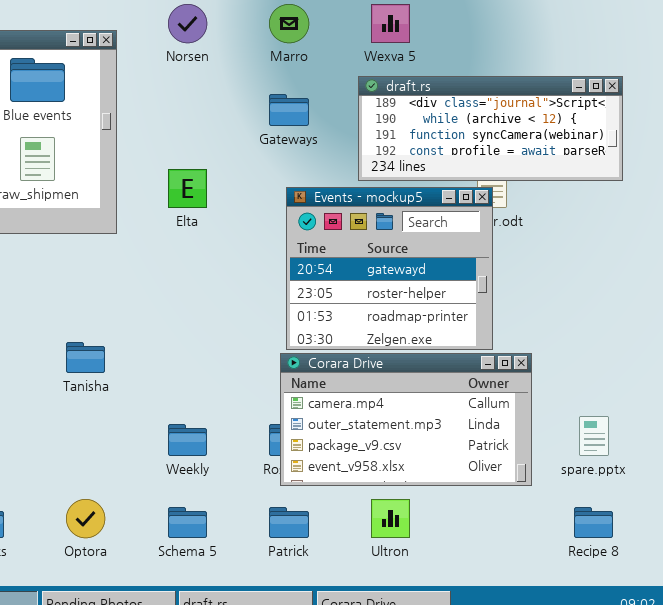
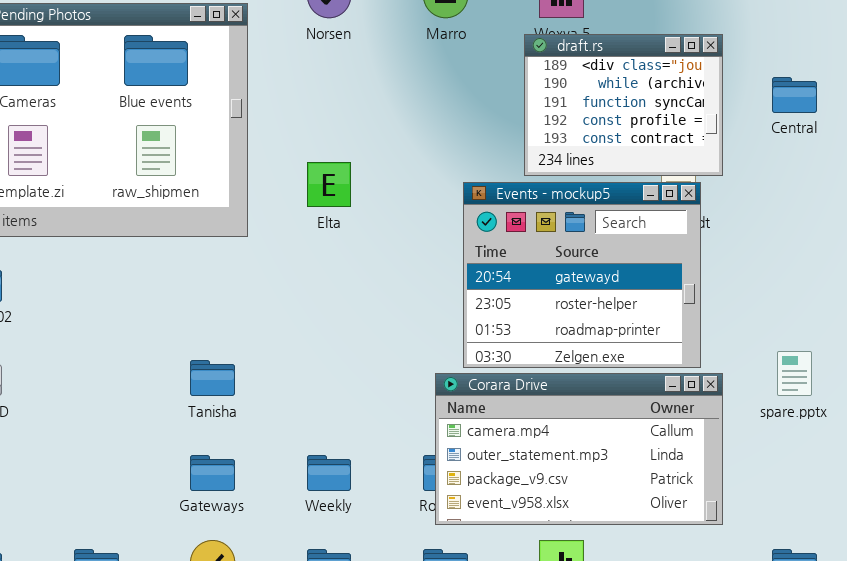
draft.rs: [358,76,623,181] -> [524,34,723,176], resized
Gateways: [269,94,309,126] -> [190,455,235,491], moved
Events - mockup5: [286,187,493,350] -> [463,182,701,368], moved
spare.pptx: [579,416,609,456] -> [777,351,812,396], moved

